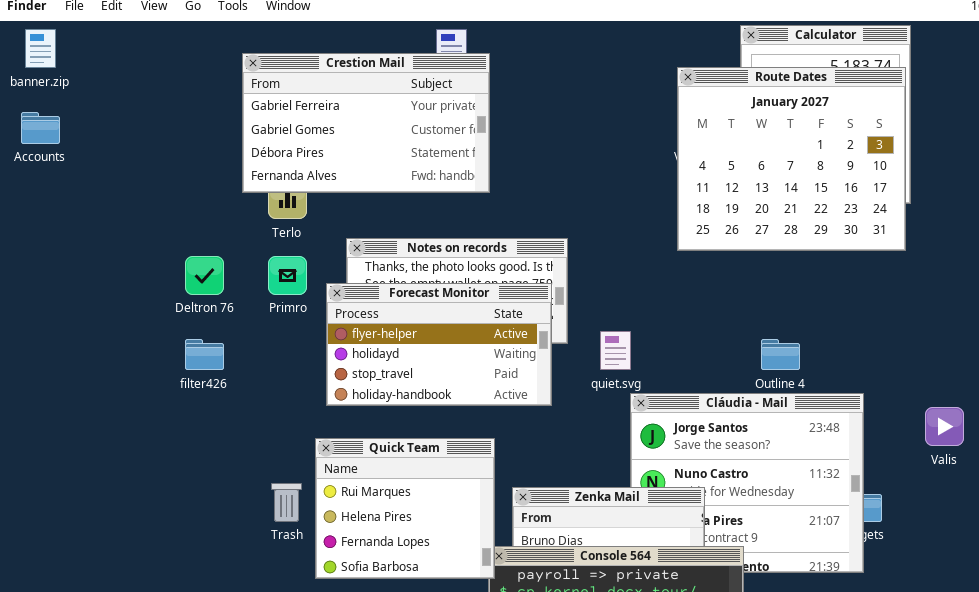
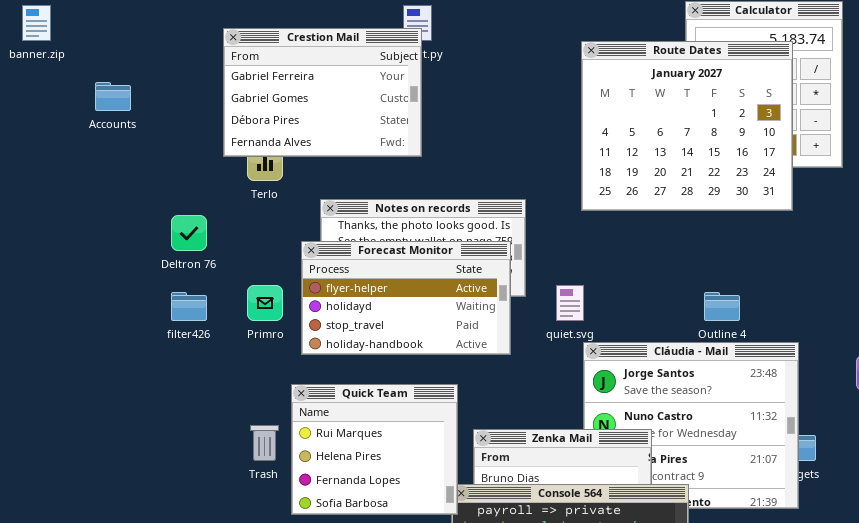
Crestion Mail: [242,53,490,193] -> [223,28,422,157], resized
Route Dates: [677,67,906,251] -> [581,41,793,211], moved
Accounts: [21,112,60,144] -> [95,82,131,111], moved
Primro: [268,256,307,295] -> [247,285,283,321], moved

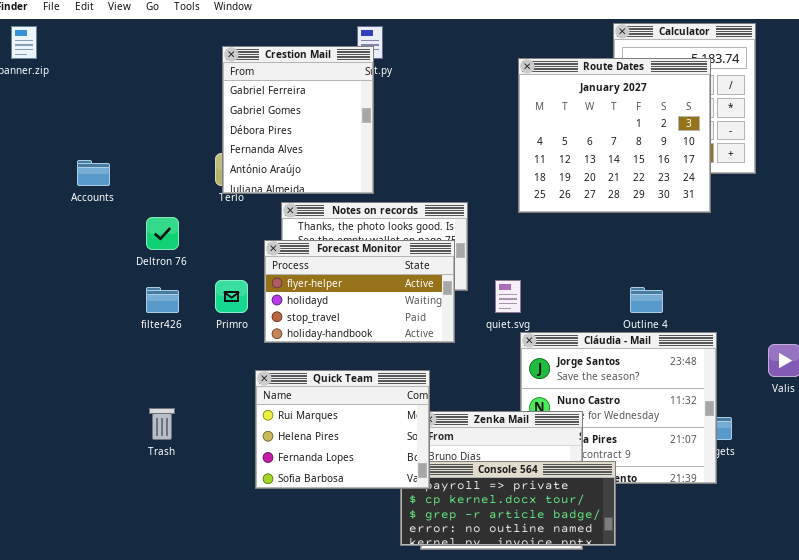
Crestion Mail: [223,28,422,157] -> [222,46,374,194], resized
Accounts: [95,82,131,111] -> [77,160,110,186], moved
Quick Team: [291,384,458,515] -> [255,370,430,489], resized
Trash: [250,425,279,461] -> [149,408,175,440], moved

